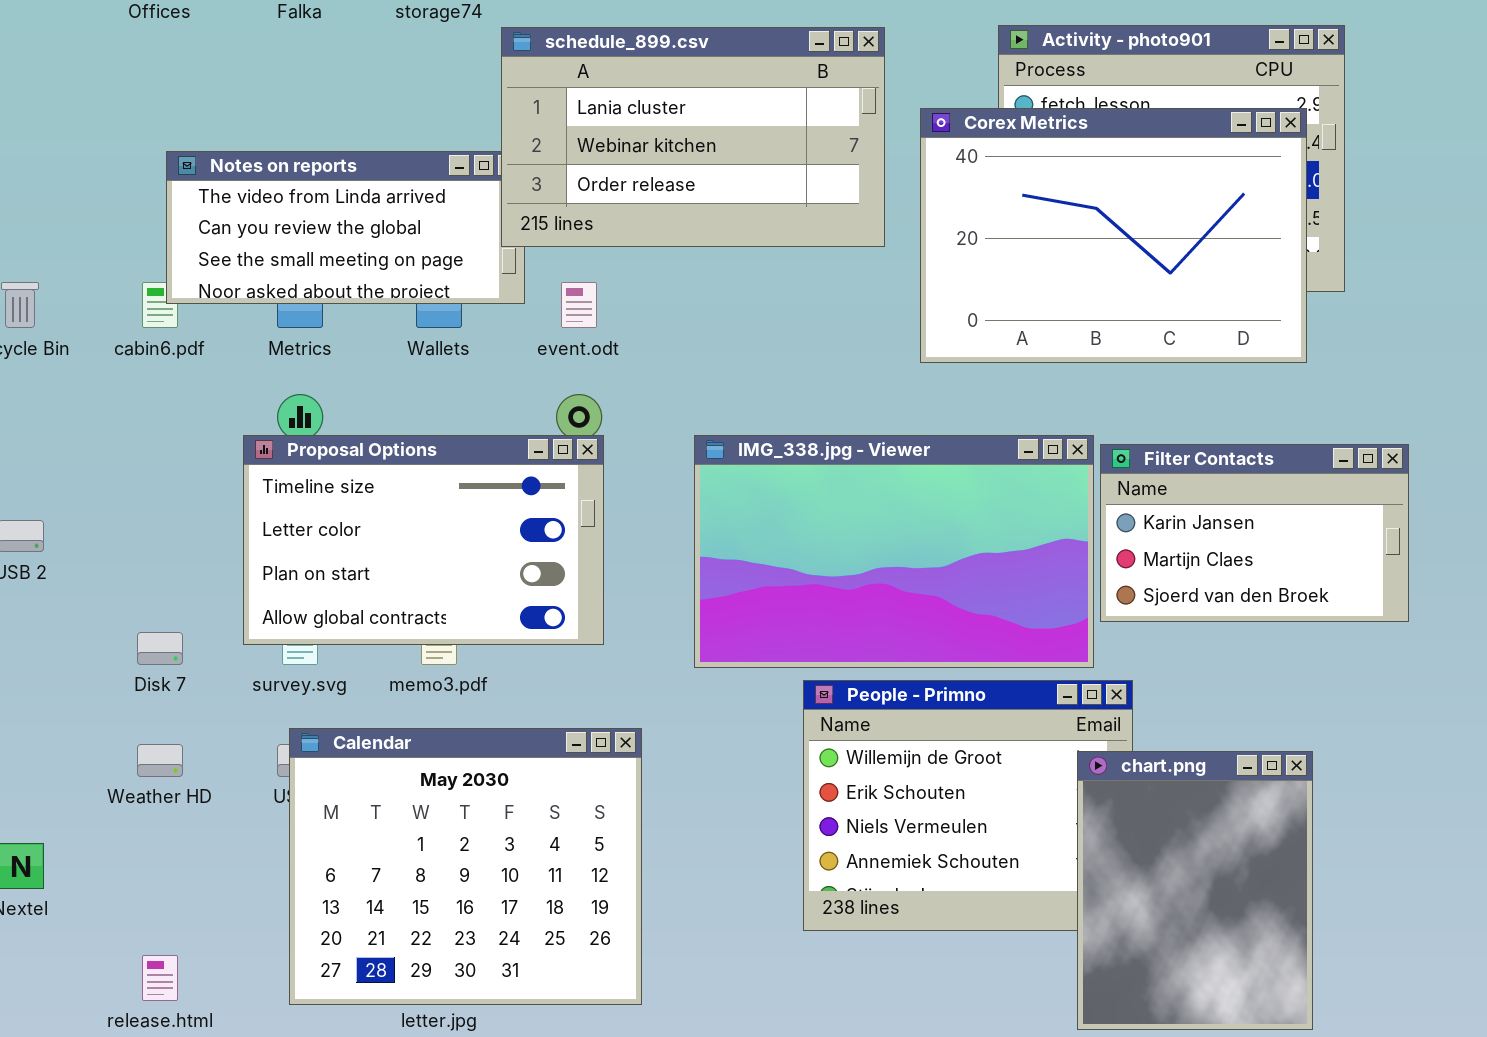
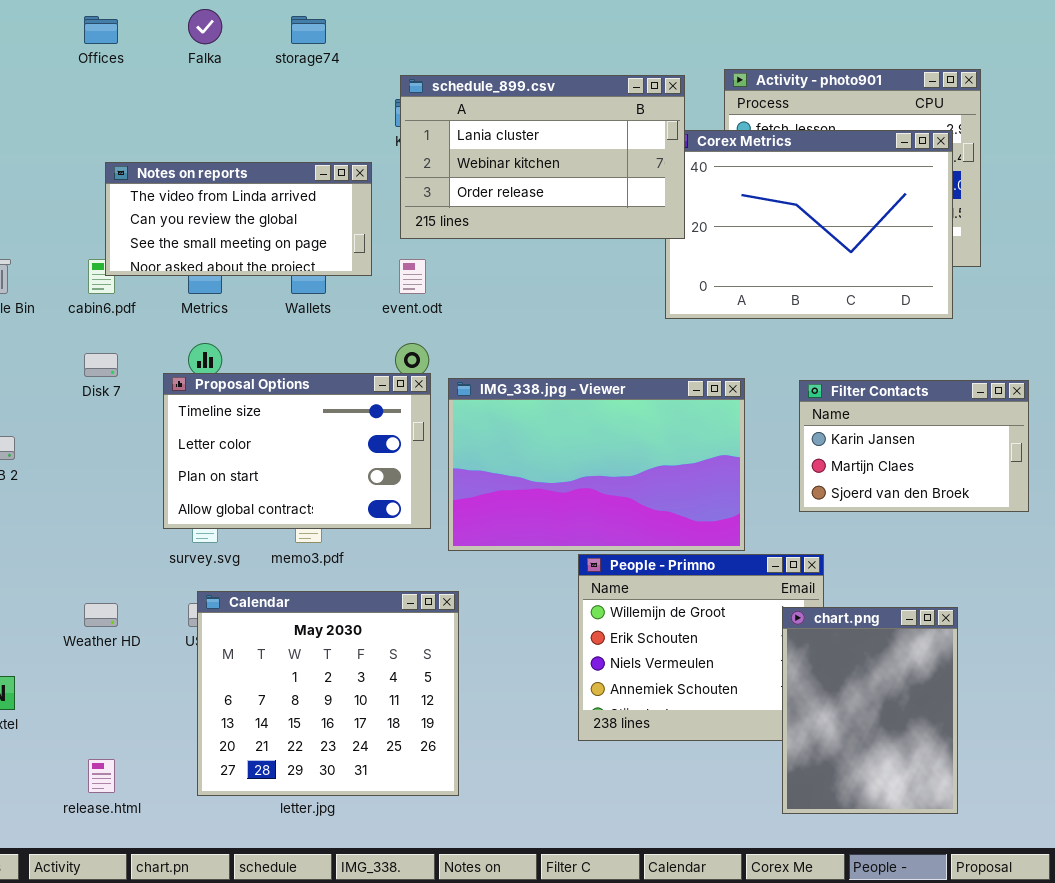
schedule_899.csv: [501,27,885,247] -> [400,75,685,239], moved
IMG_338.jpg - Viewer: [694,435,1094,668] -> [448,378,745,551], moved
Disk 7: [137,632,183,665] -> [84,353,118,377], moved

